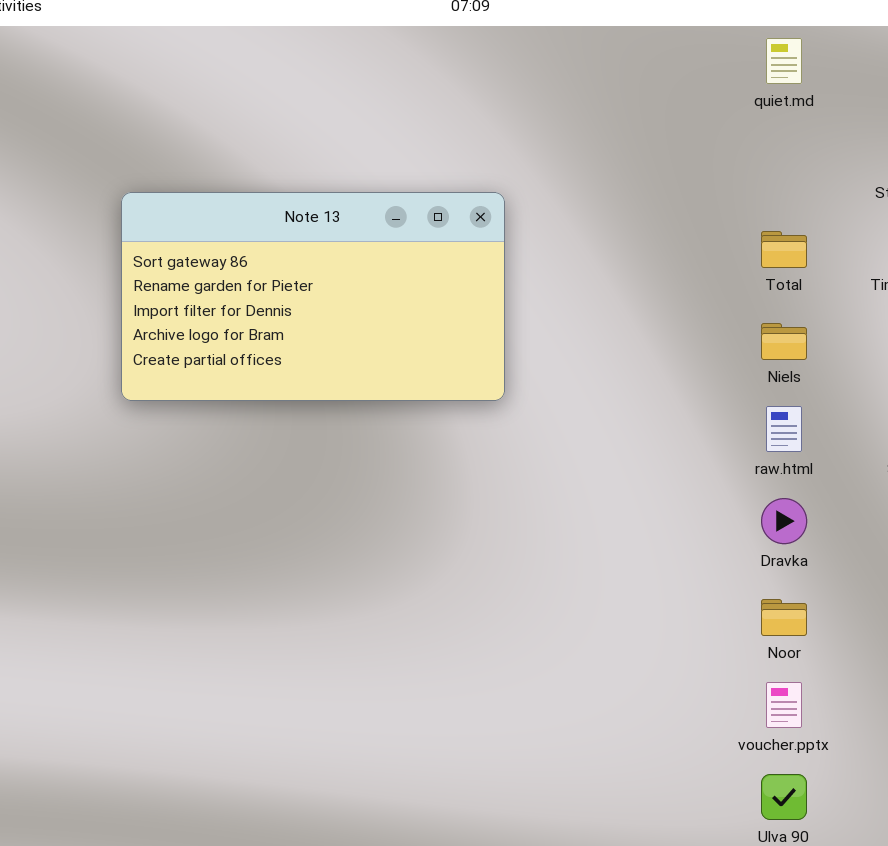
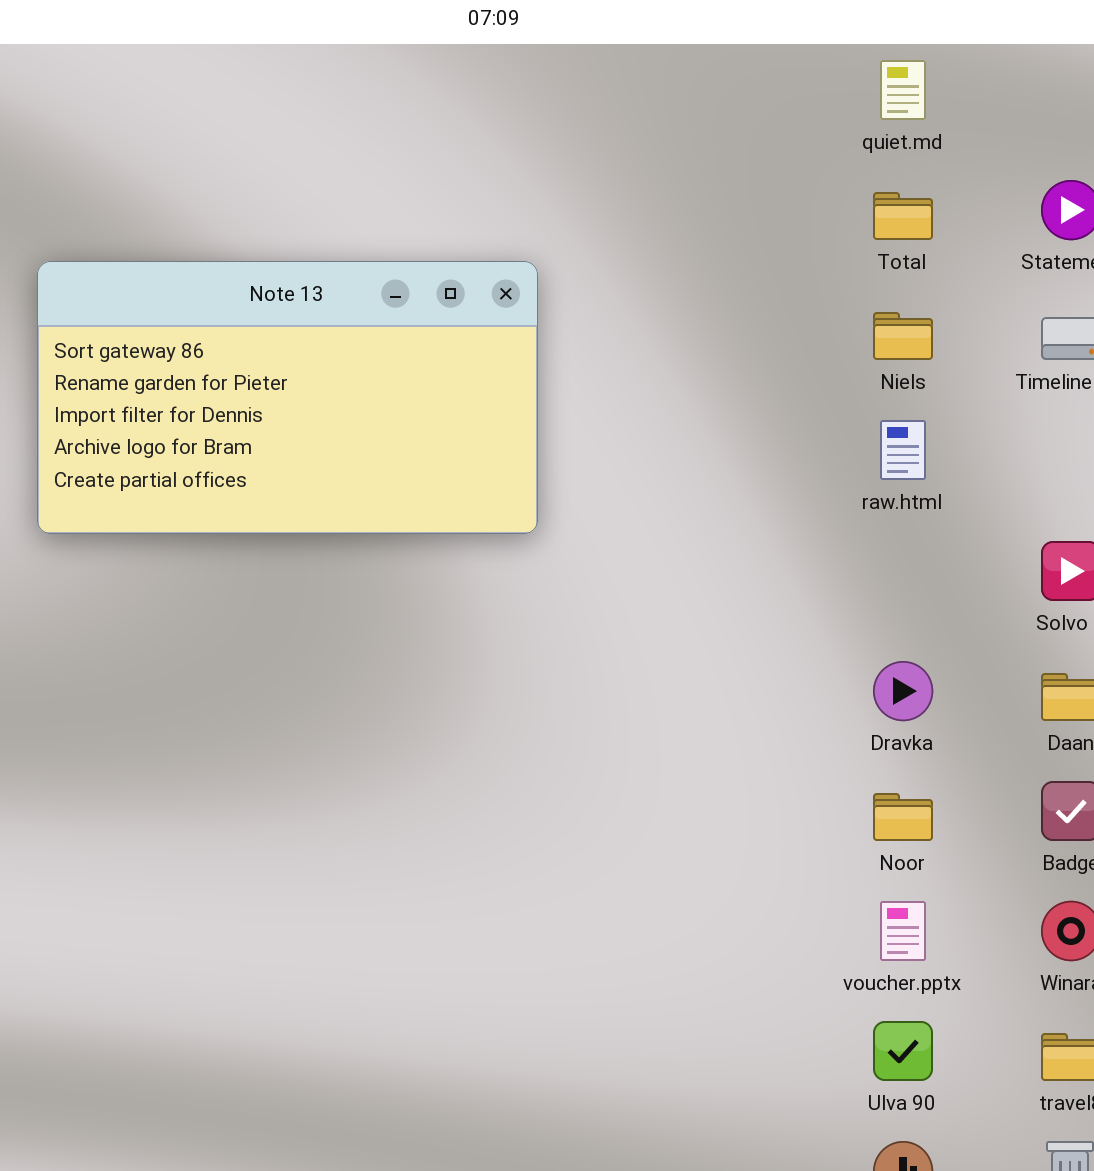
Total: [761,231,807,268] -> [873,192,933,240], moved
Niels: [761,323,807,360] -> [873,312,933,360], moved
raw.html: [766,406,802,452] -> [880,420,926,480], moved

